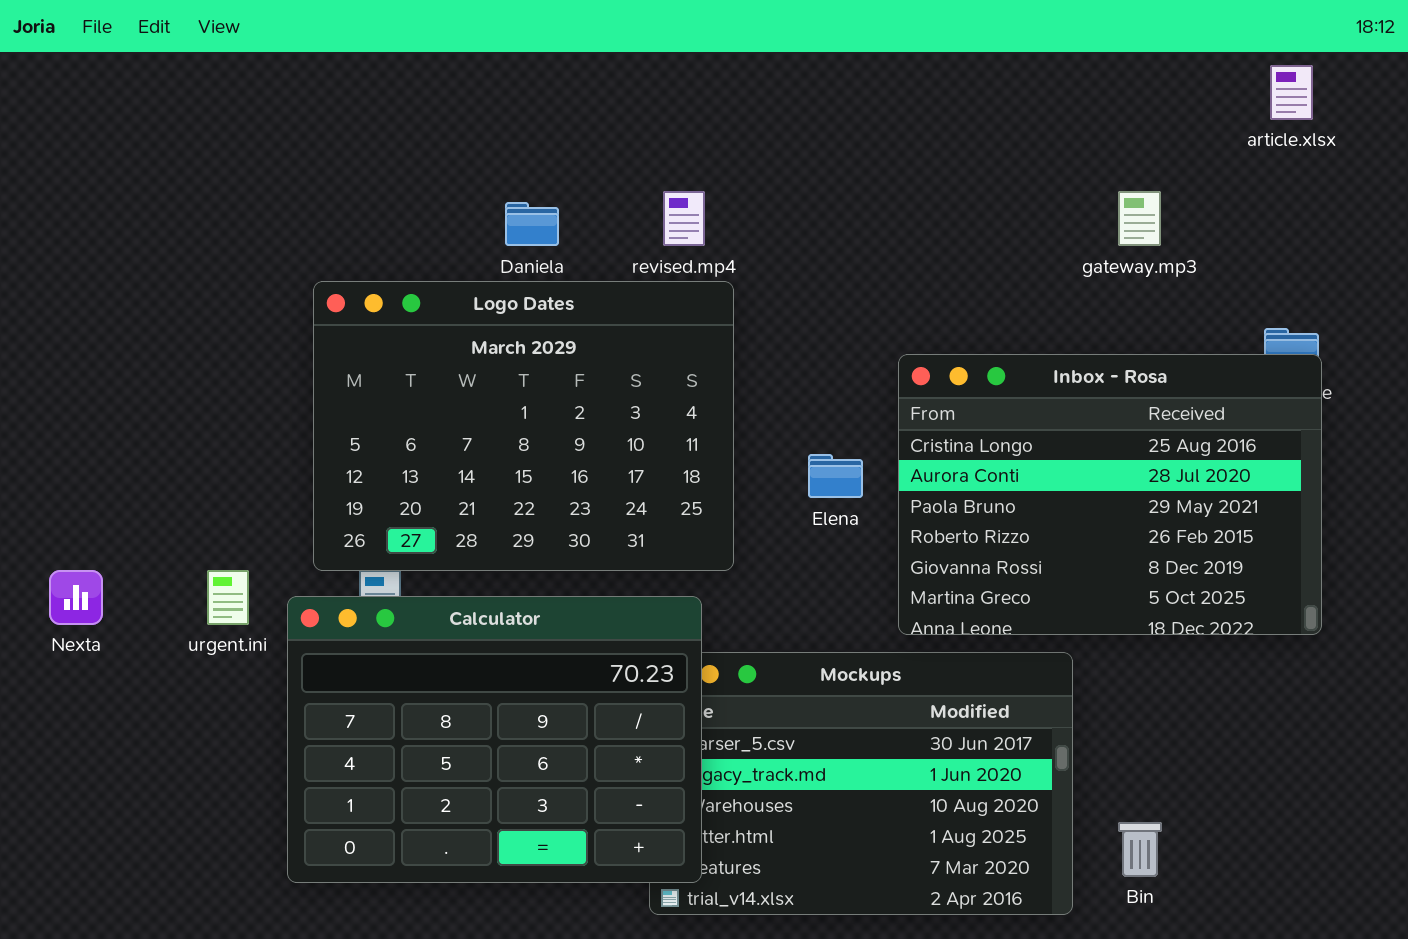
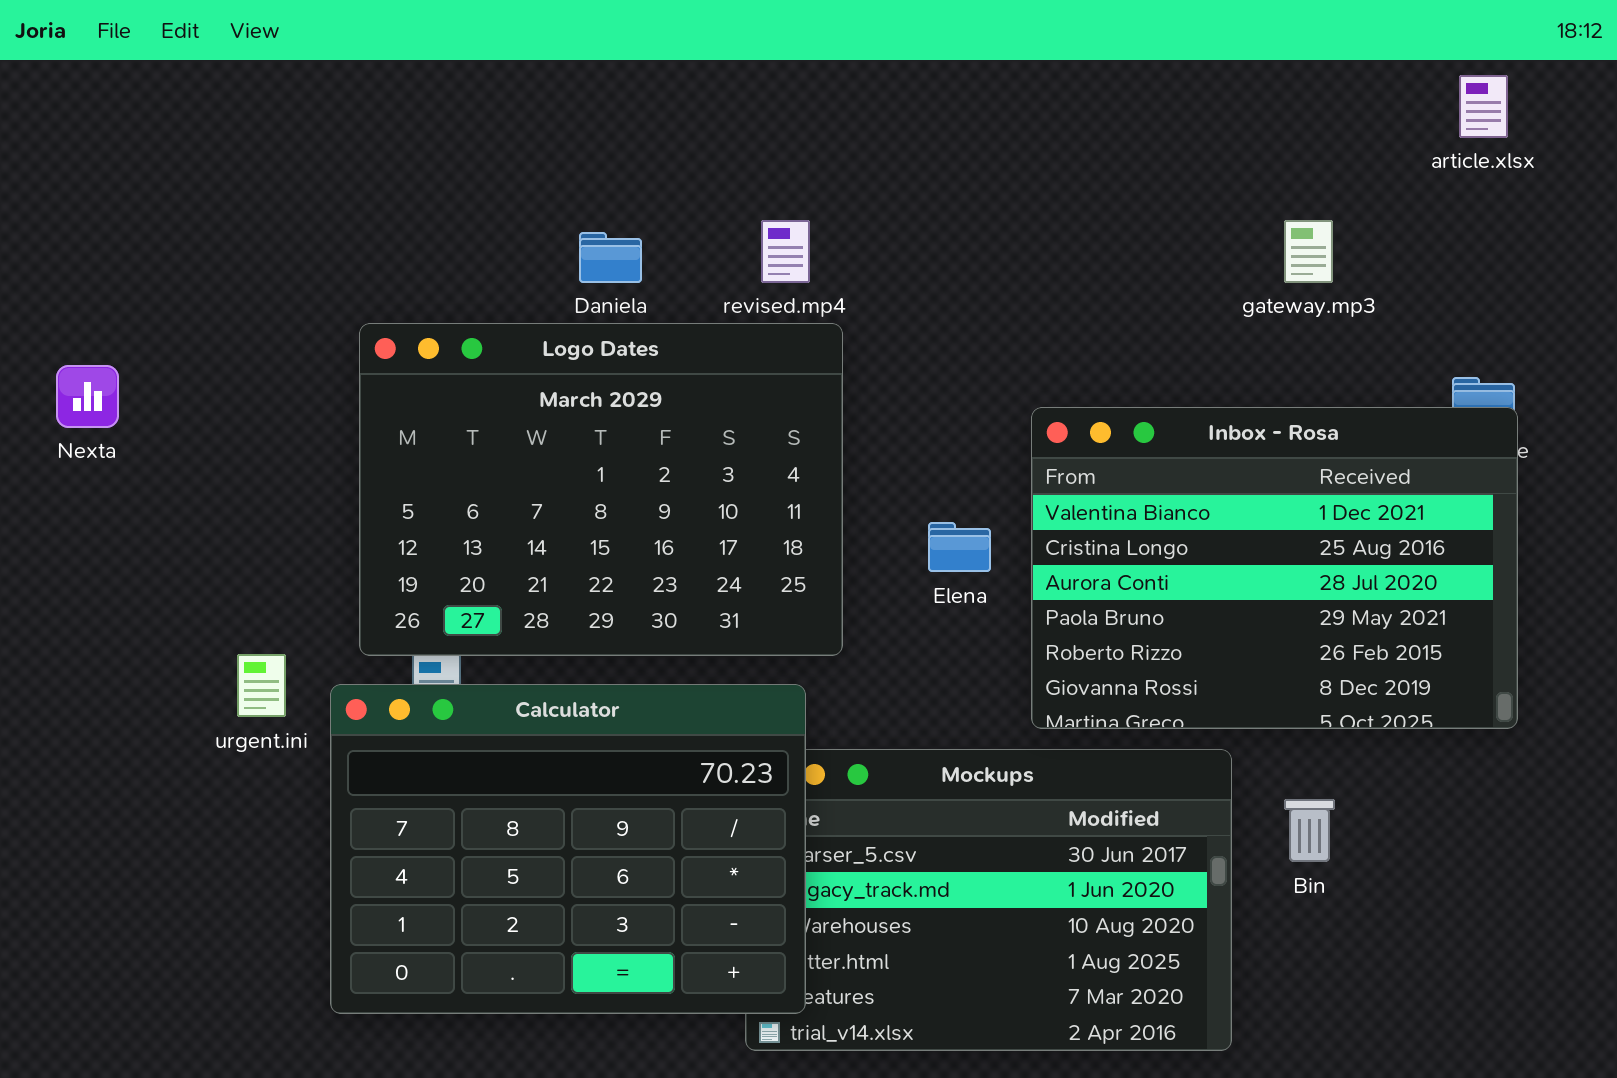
Inbox - Rosa: [898,354,1322,635] -> [1031,407,1518,729], scrolled up 1 row
Nexta: [49,570,103,625] -> [56,365,119,428], moved
Bin: [1118,822,1162,877] -> [1284,799,1335,862], moved

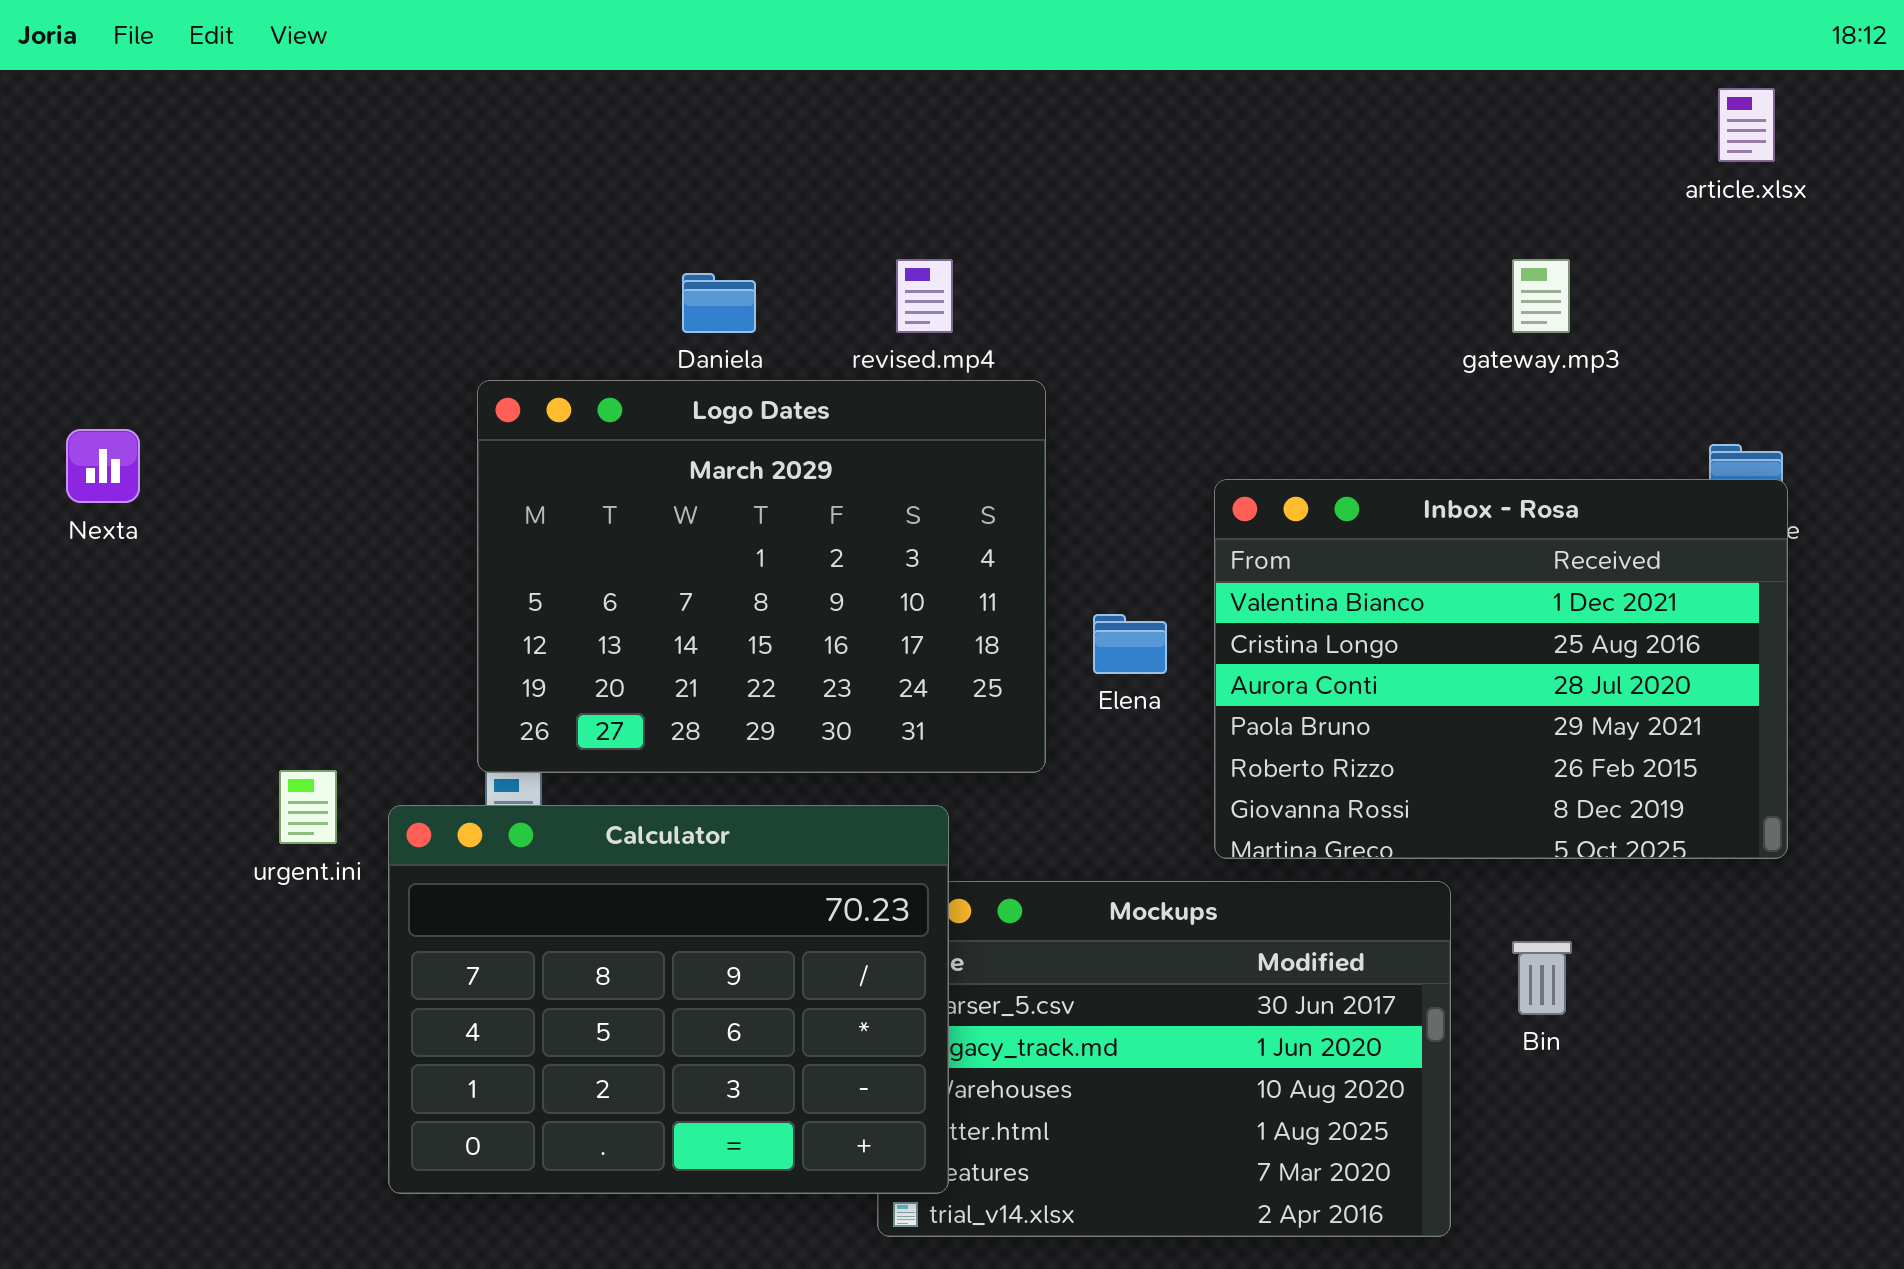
Logo Dates: [359,323,843,656] -> [477,380,1046,773], moved

